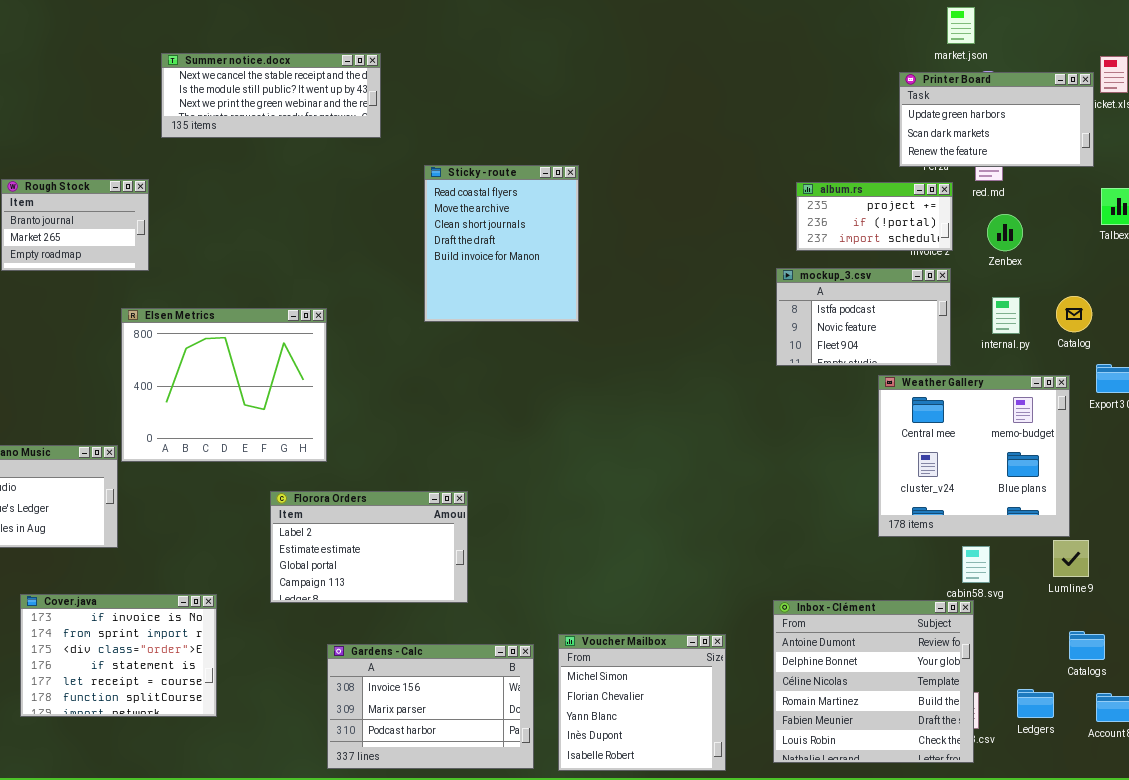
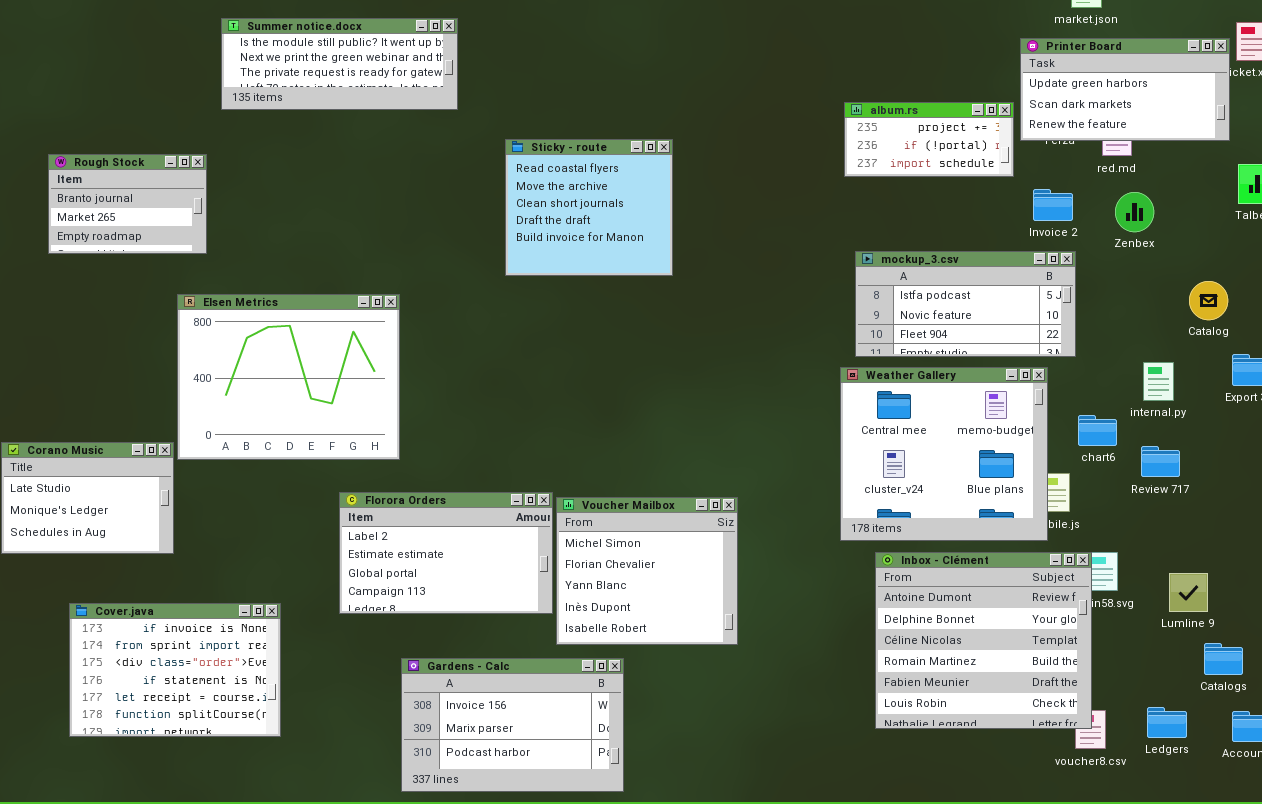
Summer notice.docx: [161,53,381,138] -> [221,18,458,110], scrolled down 1 row
Sticky - route: [424,165,579,322] -> [505,139,673,276], resized
album.rs: [796,182,953,251] -> [844,102,1014,177], moved
mockup_3.csv: [776,268,951,366] -> [855,251,1076,357], resized
internal.py: [992,297,1020,334] -> [1143,362,1174,401], moved
Weather Gallery: [878,375,1070,537] -> [840,367,1048,541], moved
Lumline 9: [1053,540,1089,577] -> [1169,573,1208,612], moved
Inbox - Clément: [773,600,974,763] -> [875,552,1092,729], moved
Voucher Mailbox: [558,634,726,771] -> [556,497,738,645], moved

